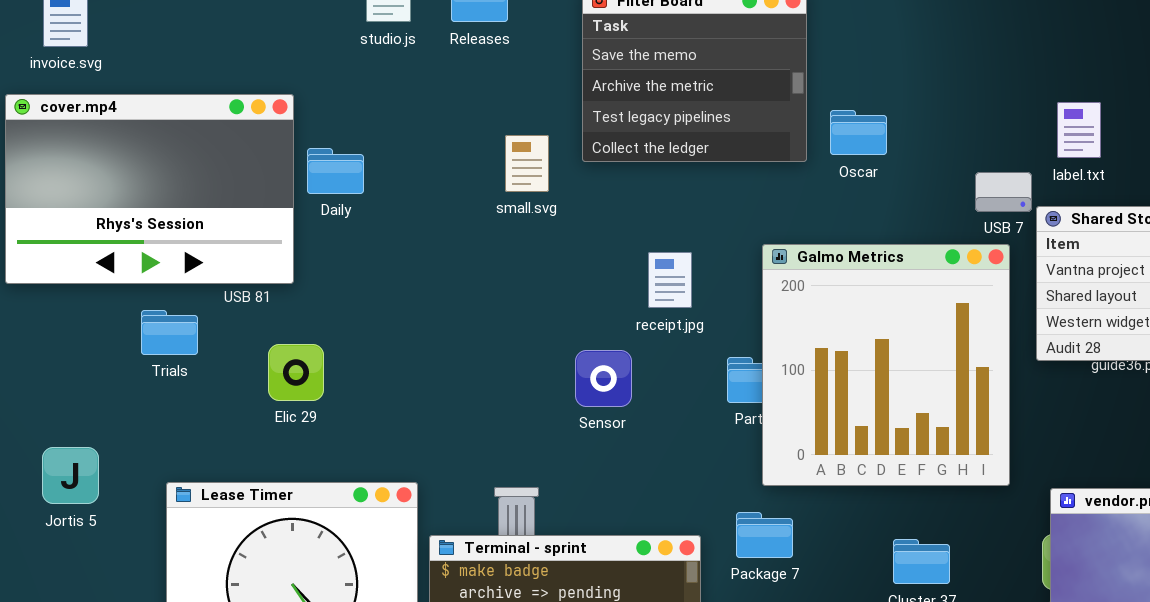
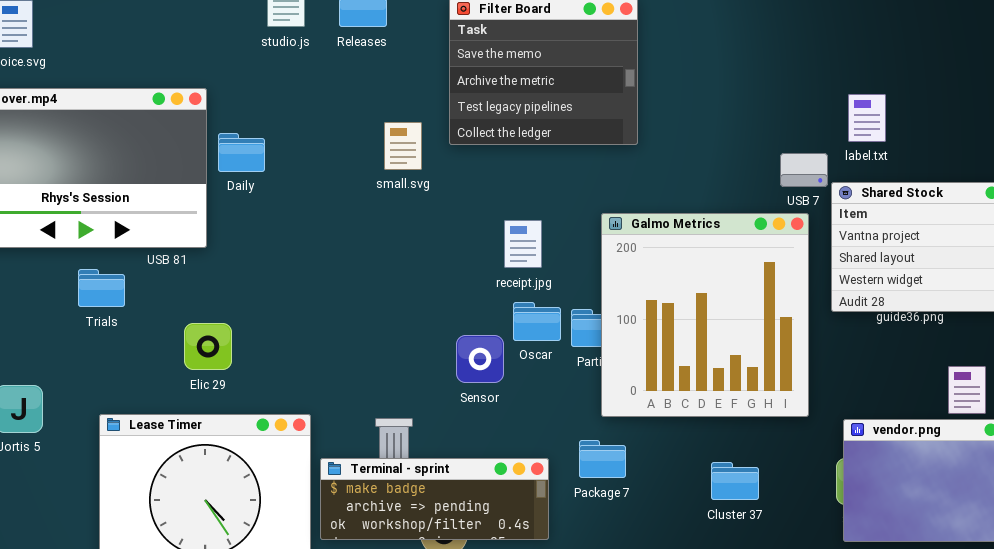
Oscar: [830,110,887,155] -> [513,302,561,341], moved
Elic 29: [268,344,324,401] -> [184,323,232,370], moved
Sensor: [575,350,632,407] -> [456,335,504,383], moved

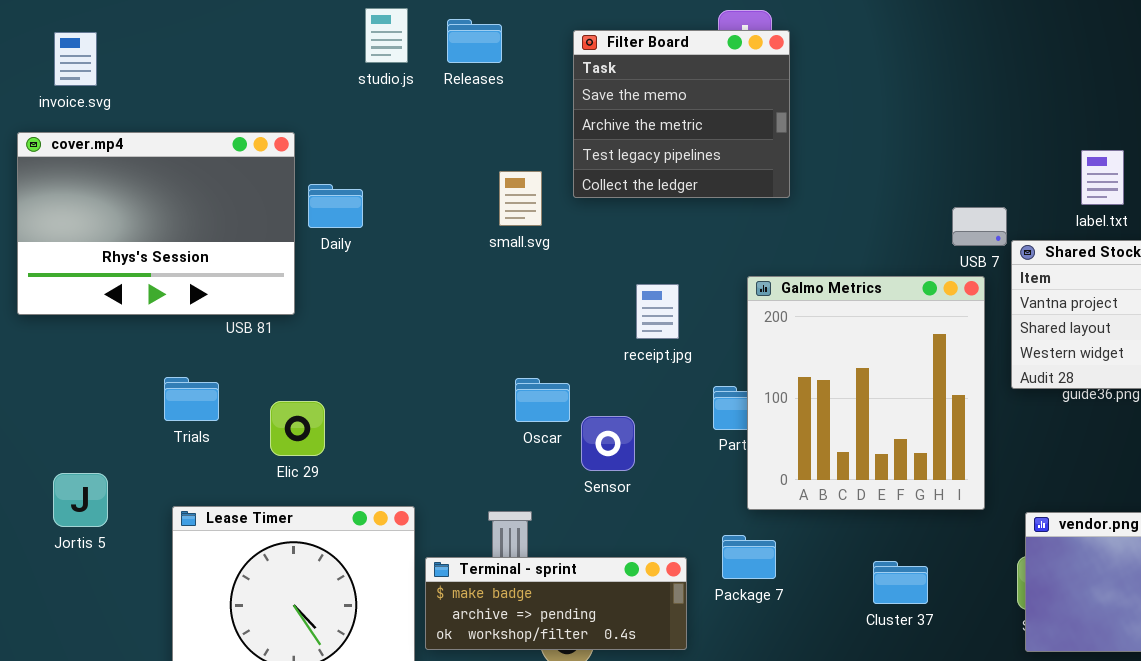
label.txt: [848,94,886,142] -> [1081,150,1124,205], moved
Trials: [78,269,125,307] -> [164,377,219,421], moved
Oscar: [513,302,561,341] -> [515,378,570,422], moved

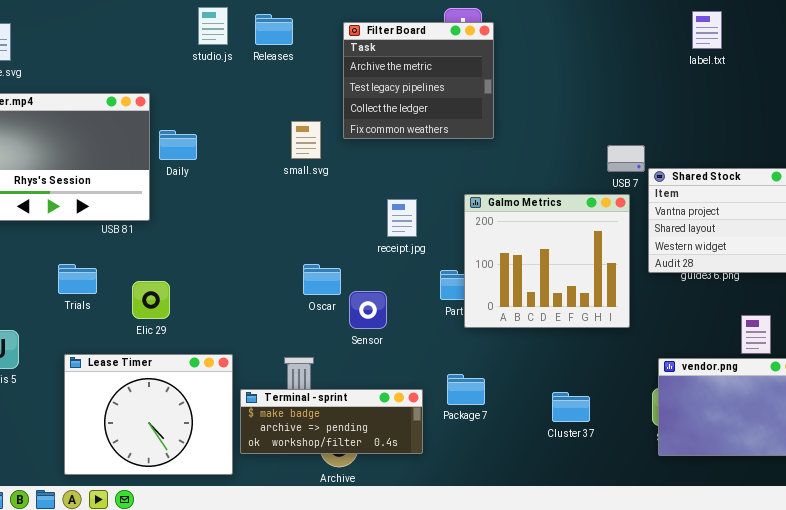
Filter Board: [573,30,790,198] -> [343,22,494,139], scrolled down 1 row
label.txt: [1081,150,1124,205] -> [692,11,722,49], moved
Galmo Metrics: [747,276,985,510] -> [464,194,630,328], resized

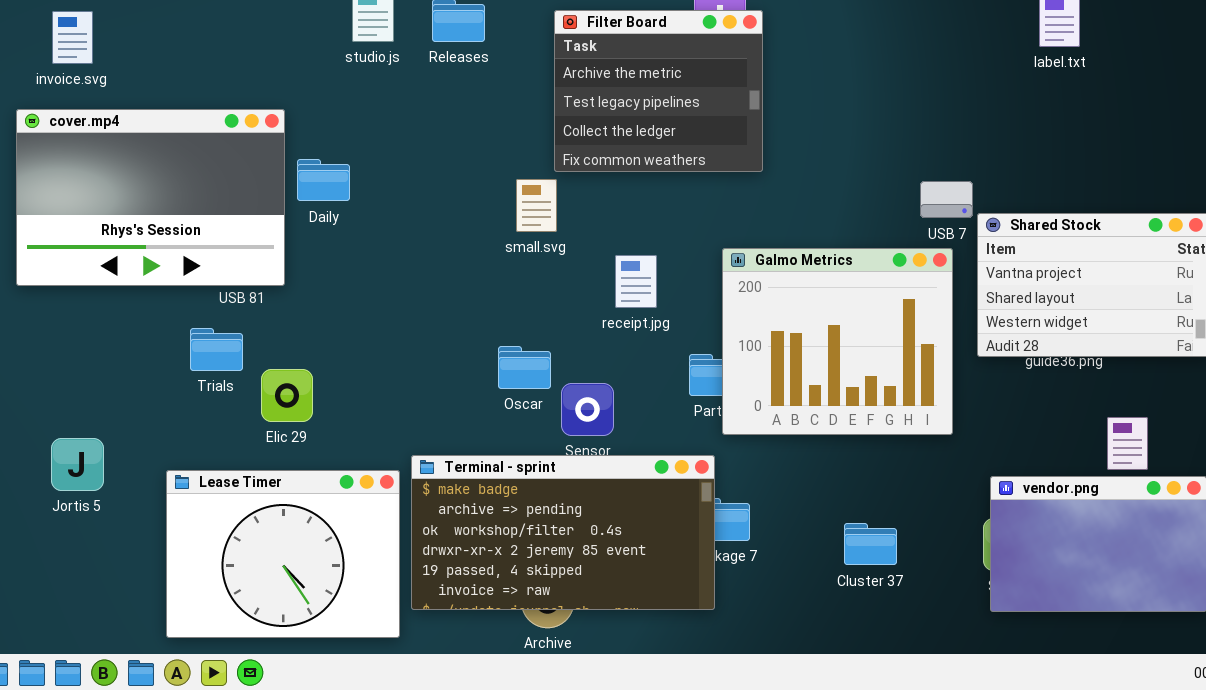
small.svg: [291,121,321,159] -> [516,179,557,232], moved
Trials: [58,264,97,294] -> [190,328,243,371], moved
Terminal - sprint: [240,389,423,454] -> [411,455,715,610], resized

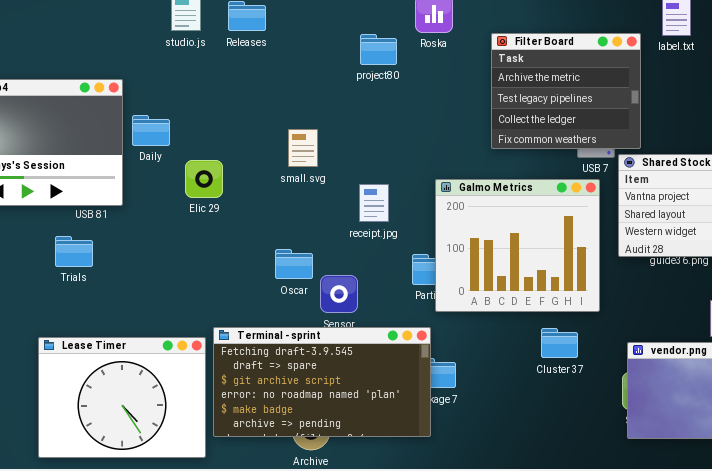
Filter Board: [554,10,763,172] -> [491,33,641,149], moved
Elic 29: [261,369,313,422] -> [185,160,223,198], moved
Terminal - sprint: [411,455,715,610] -> [213,327,431,437], scrolled up 4 rows
Cluster 37: [844,523,897,565] -> [541,328,578,358], moved

